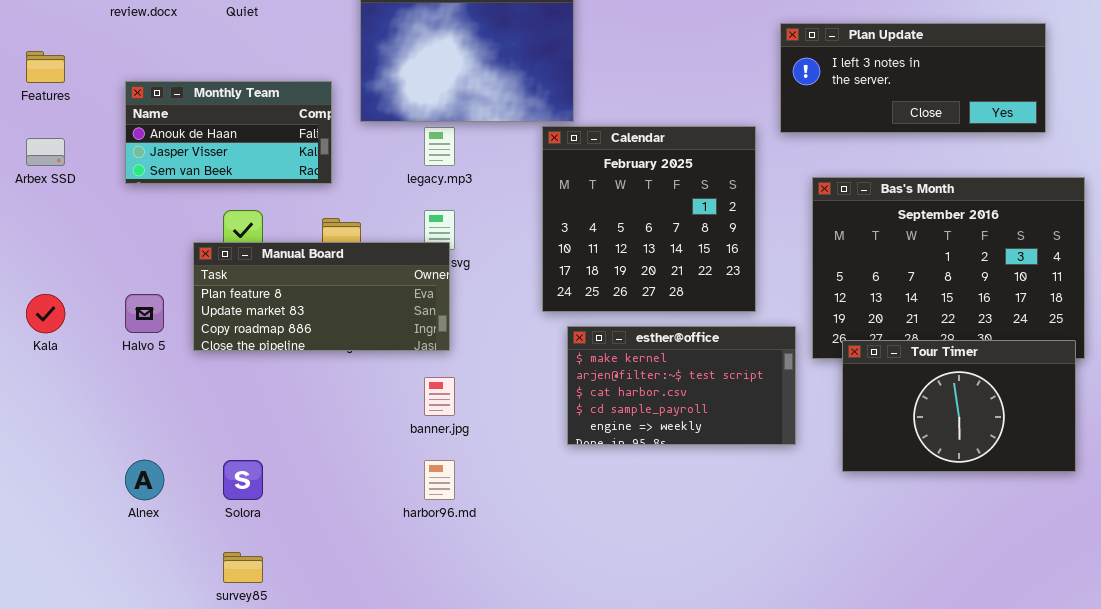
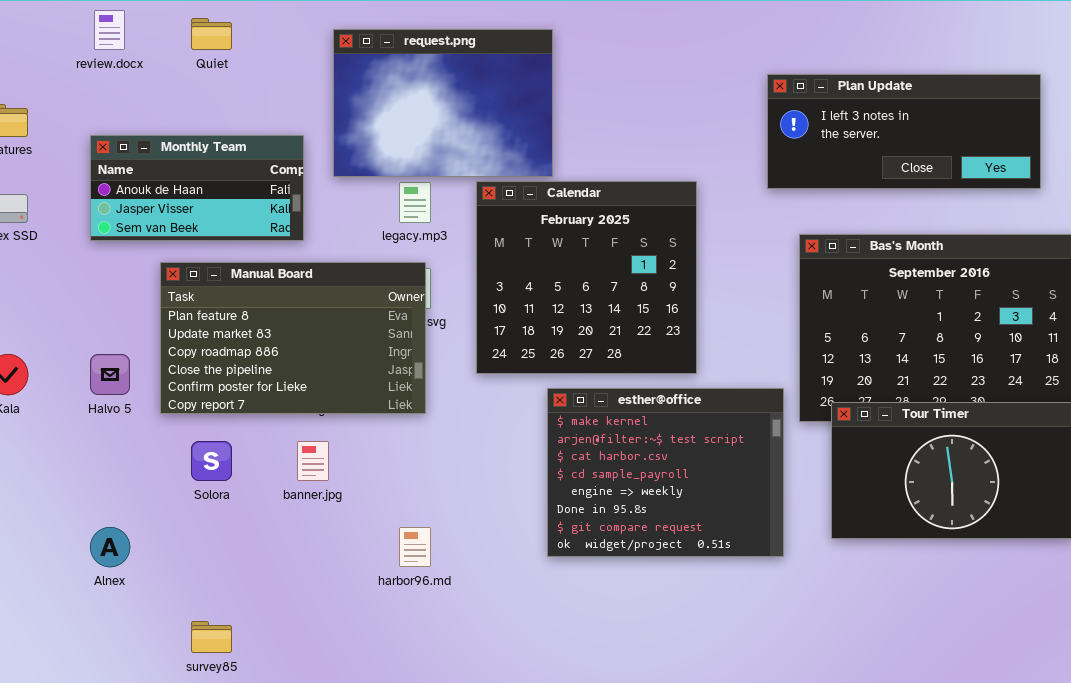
Calendar: [542,126,756,312] -> [476,181,697,374], moved
Manual Board: [193,242,450,351] -> [160,262,426,414], resized
esther@office: [567,326,796,445] -> [547,388,784,557], resized
banner.jpg: [424,377,455,416] -> [297,441,329,481], moved
Solora: [223,460,263,500] -> [191,441,232,481], moved

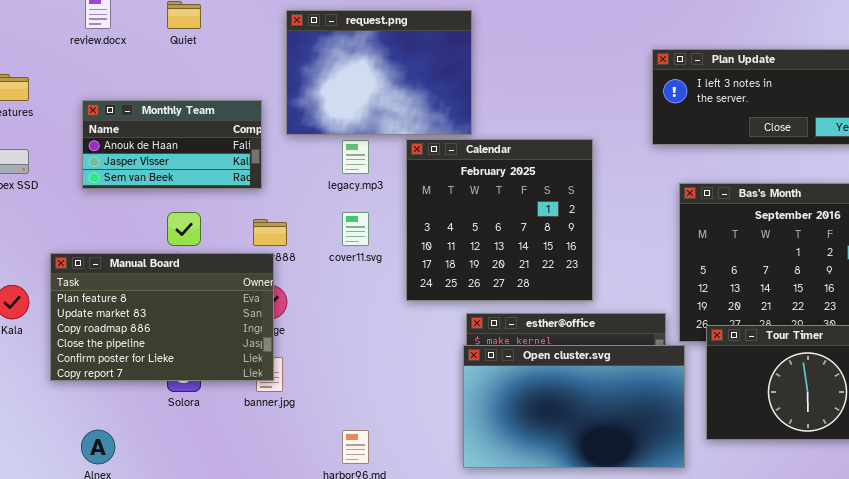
Manual Board: [160,262,426,414] -> [50,253,274,381], moved
Open cluster.svg: none -> [463,345,685,468], opened

